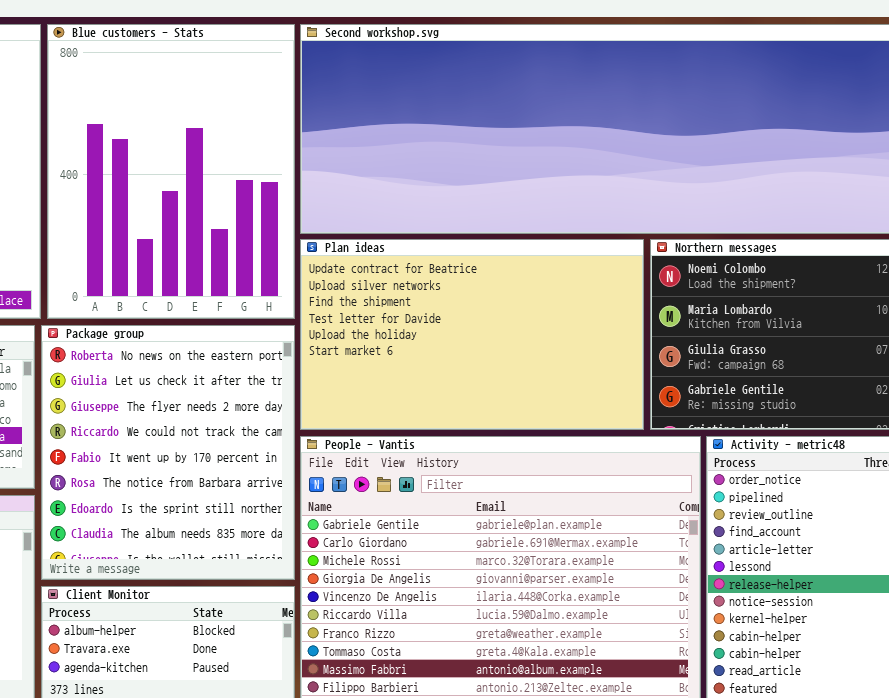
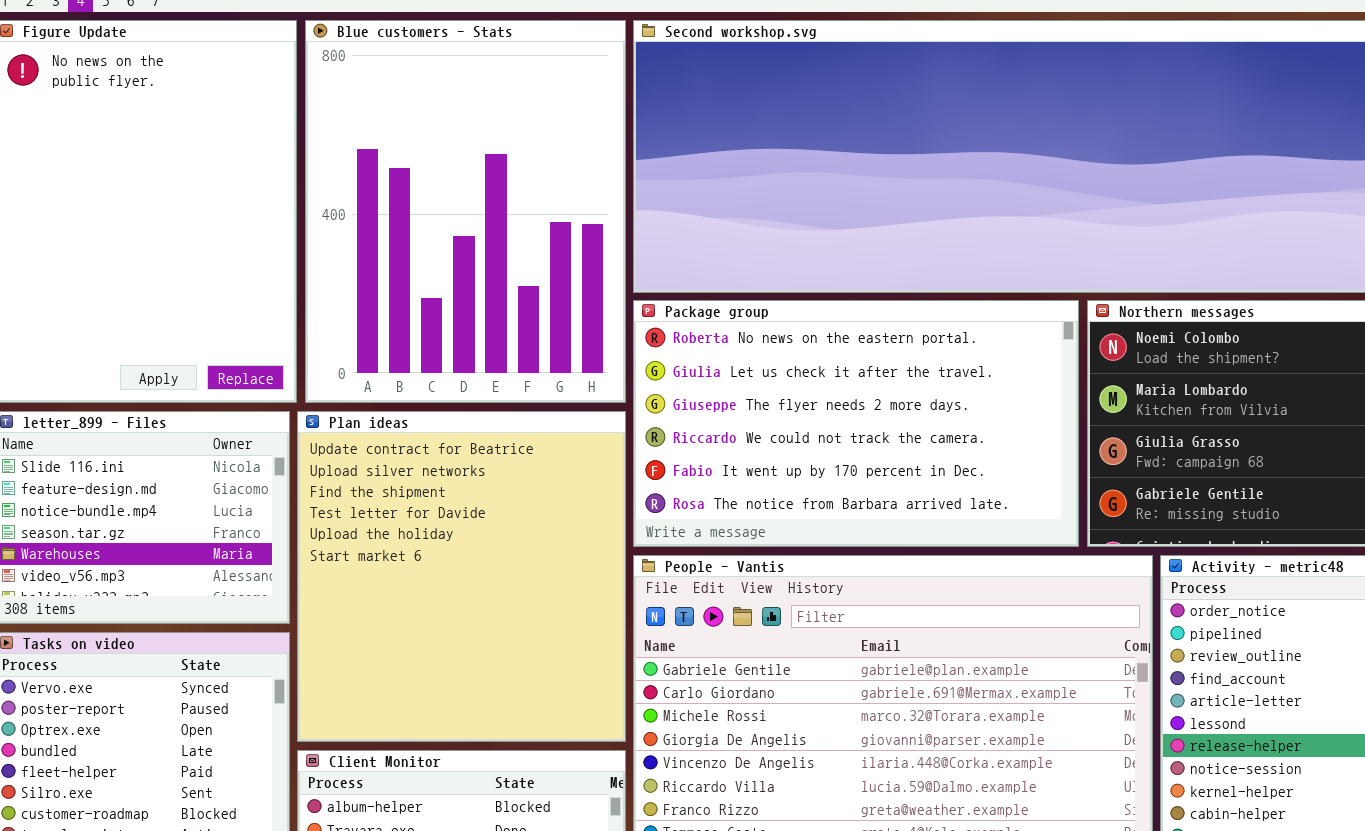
Plan ideas: [300,239,644,430] -> [297,411,626,742], moved, resized
Package group: [41,325,295,580] -> [633,300,1079,547], moved, resized

